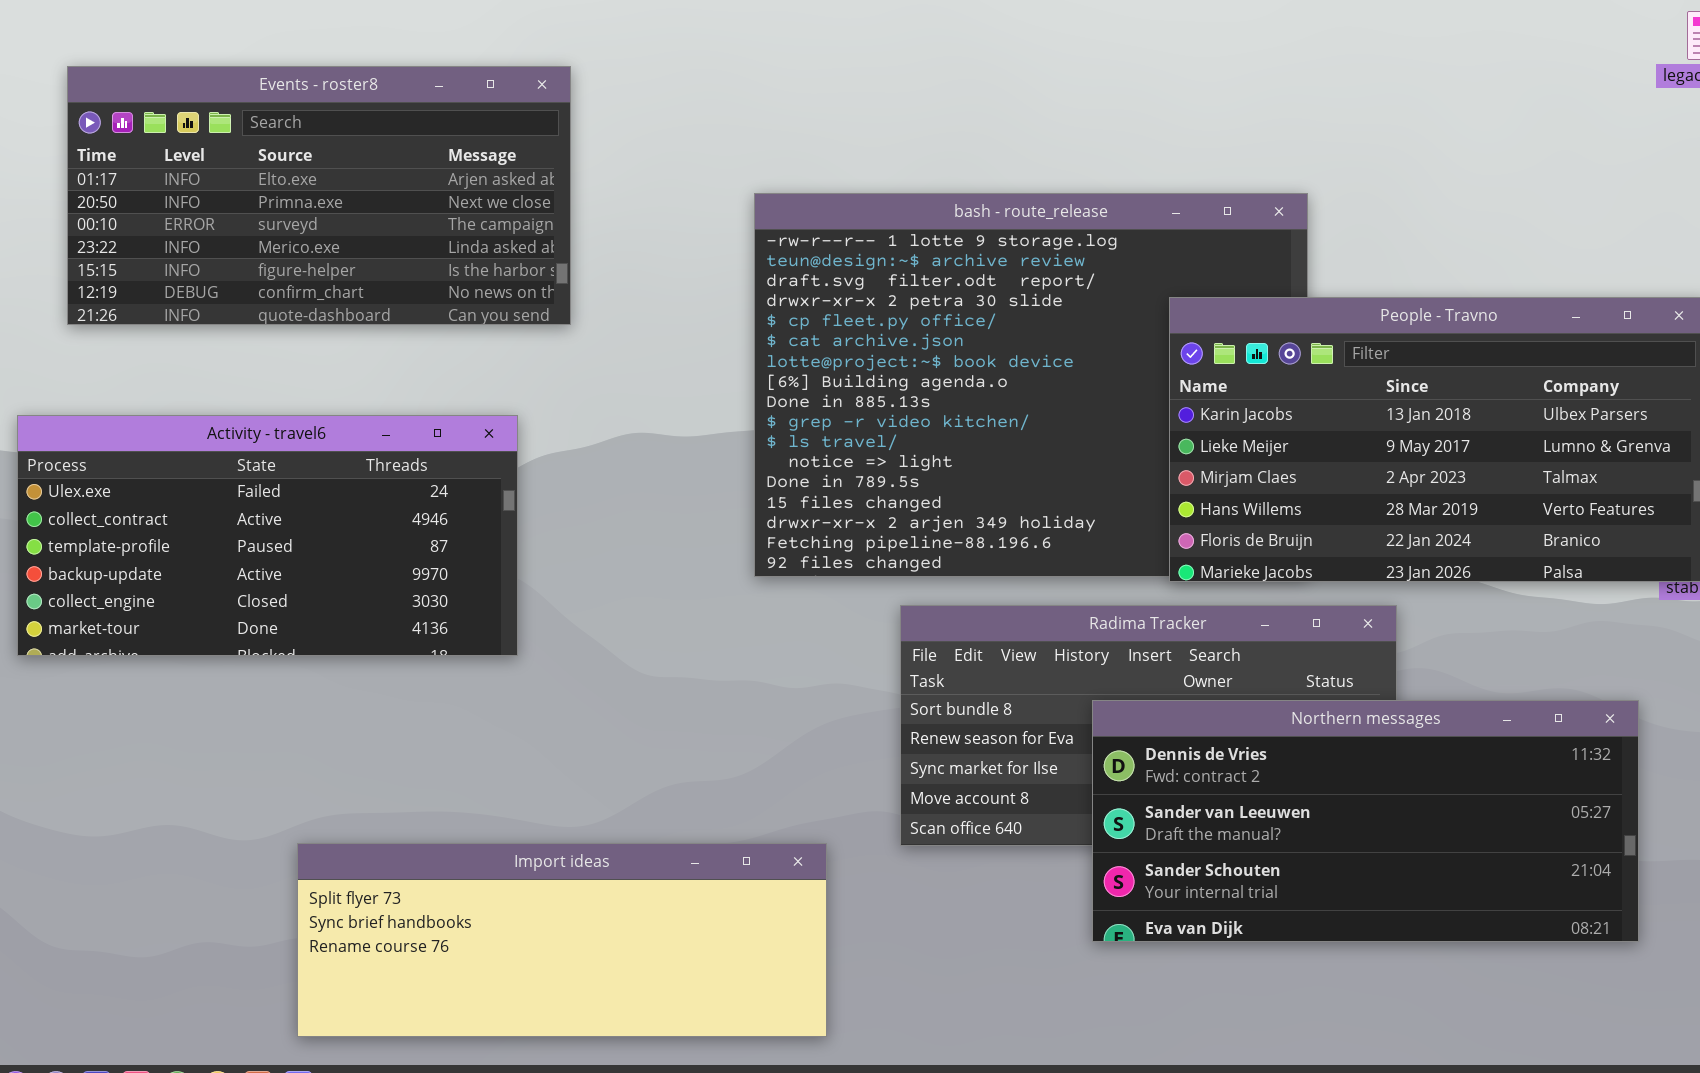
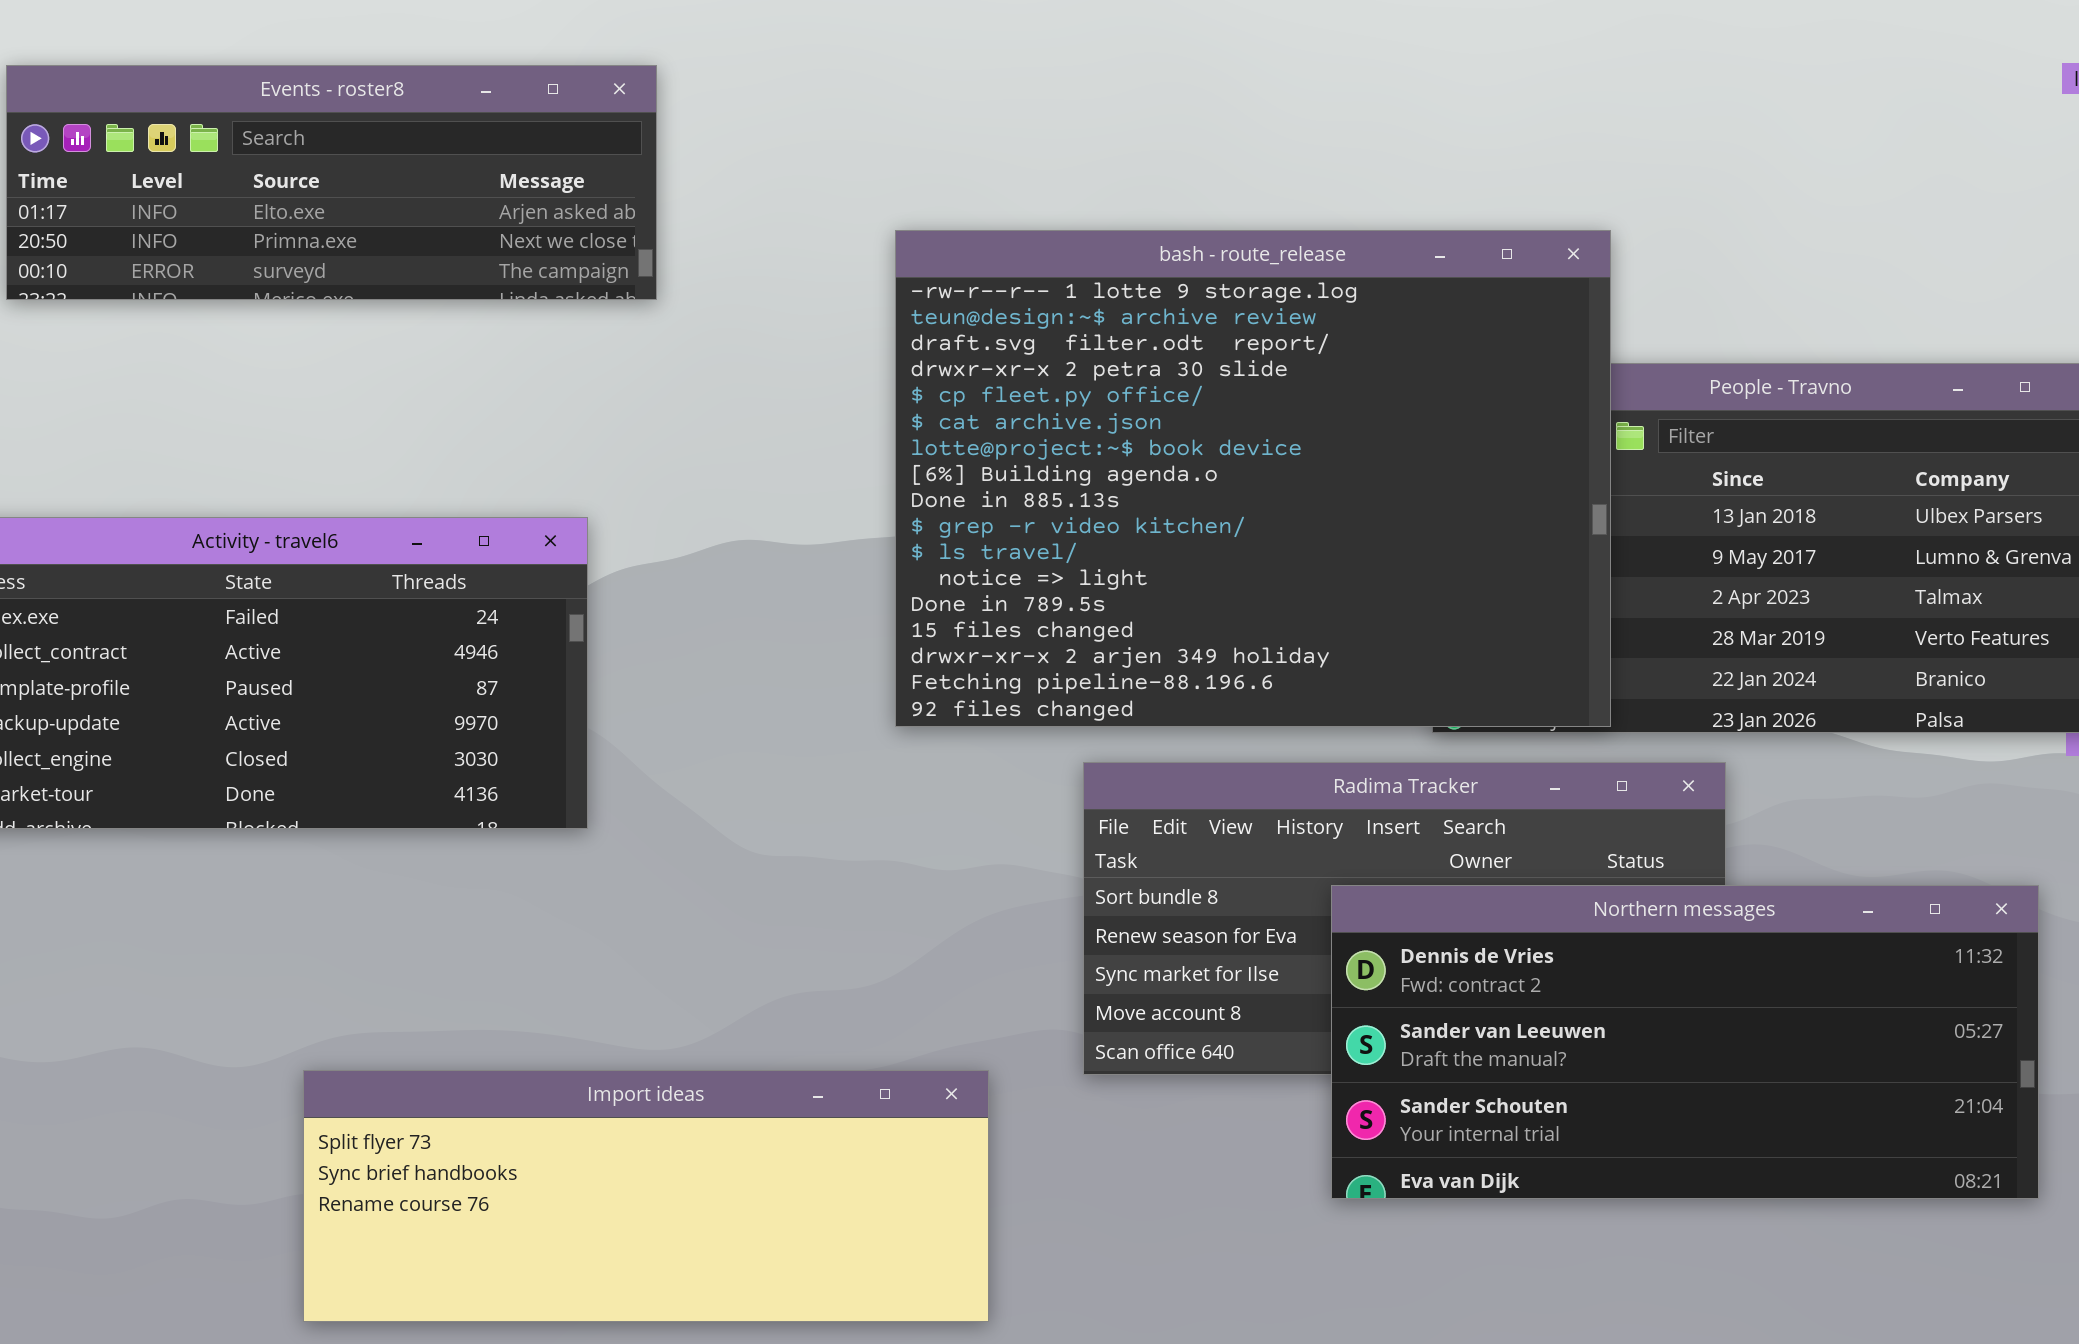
Events - roster8: [67,66,571,325] -> [6,65,657,300], resized
bash - route_release: [754,193,1308,577] -> [895,230,1611,727], raised

